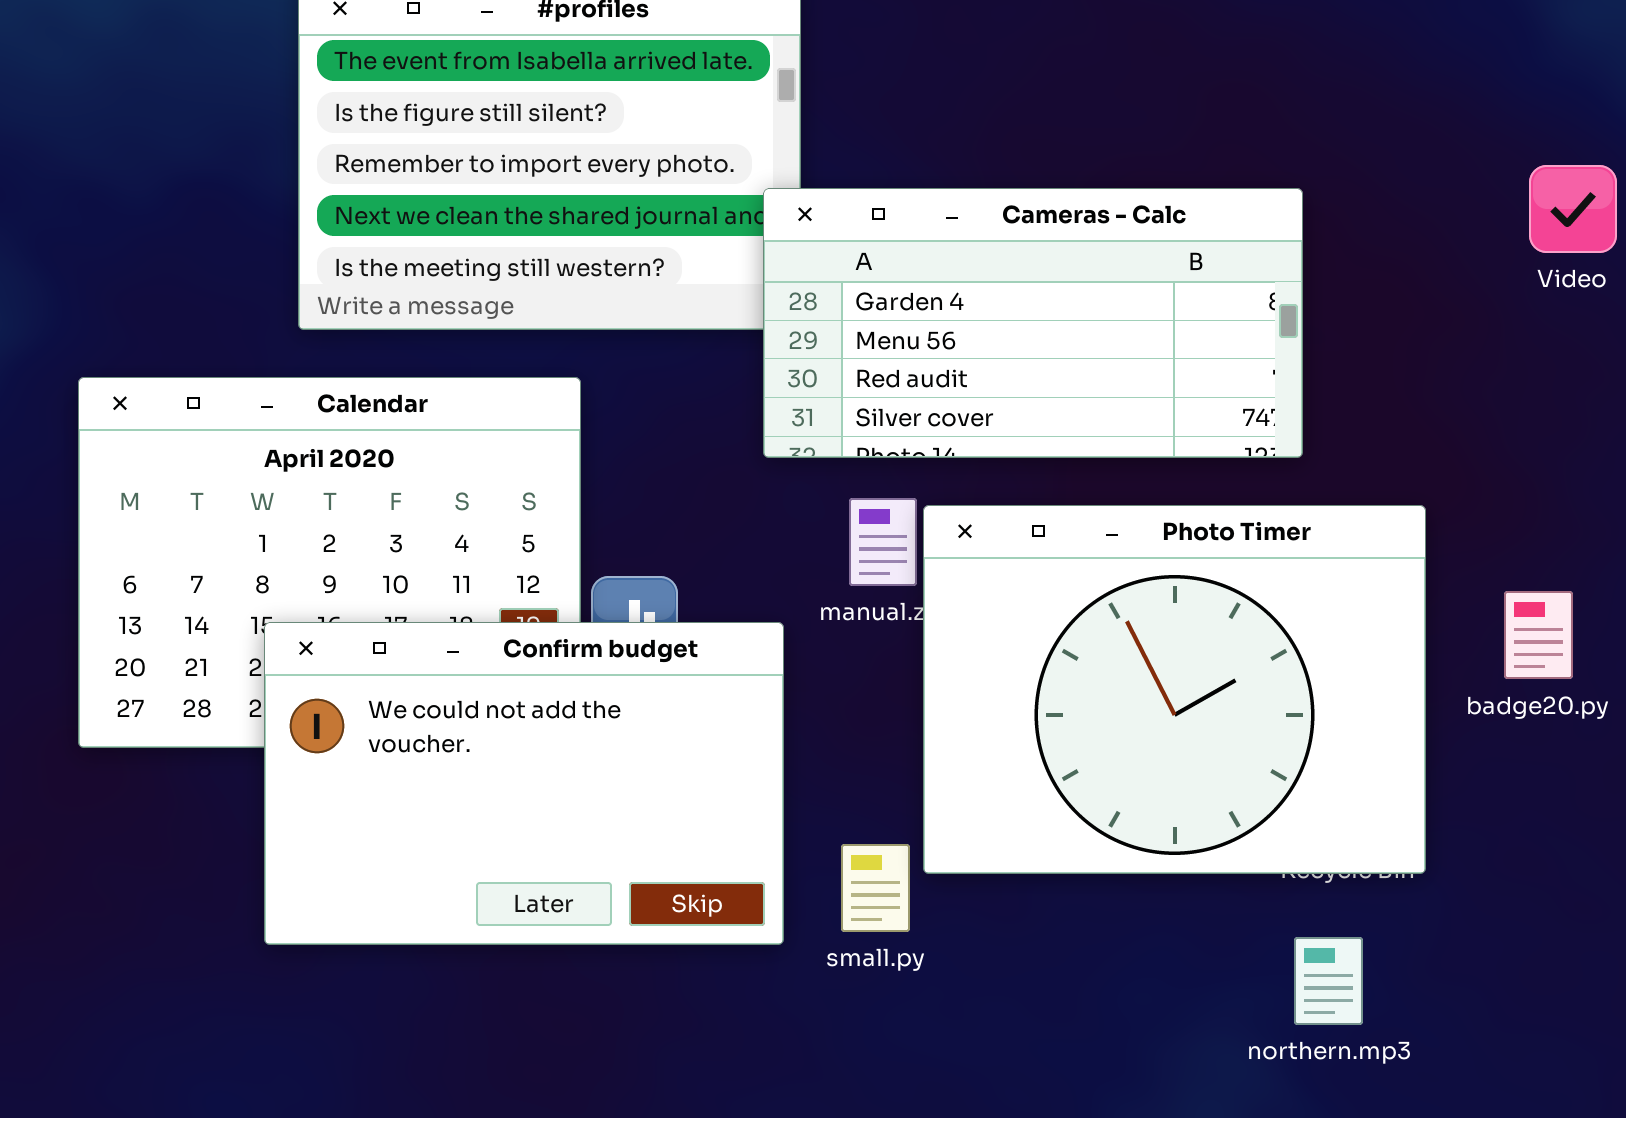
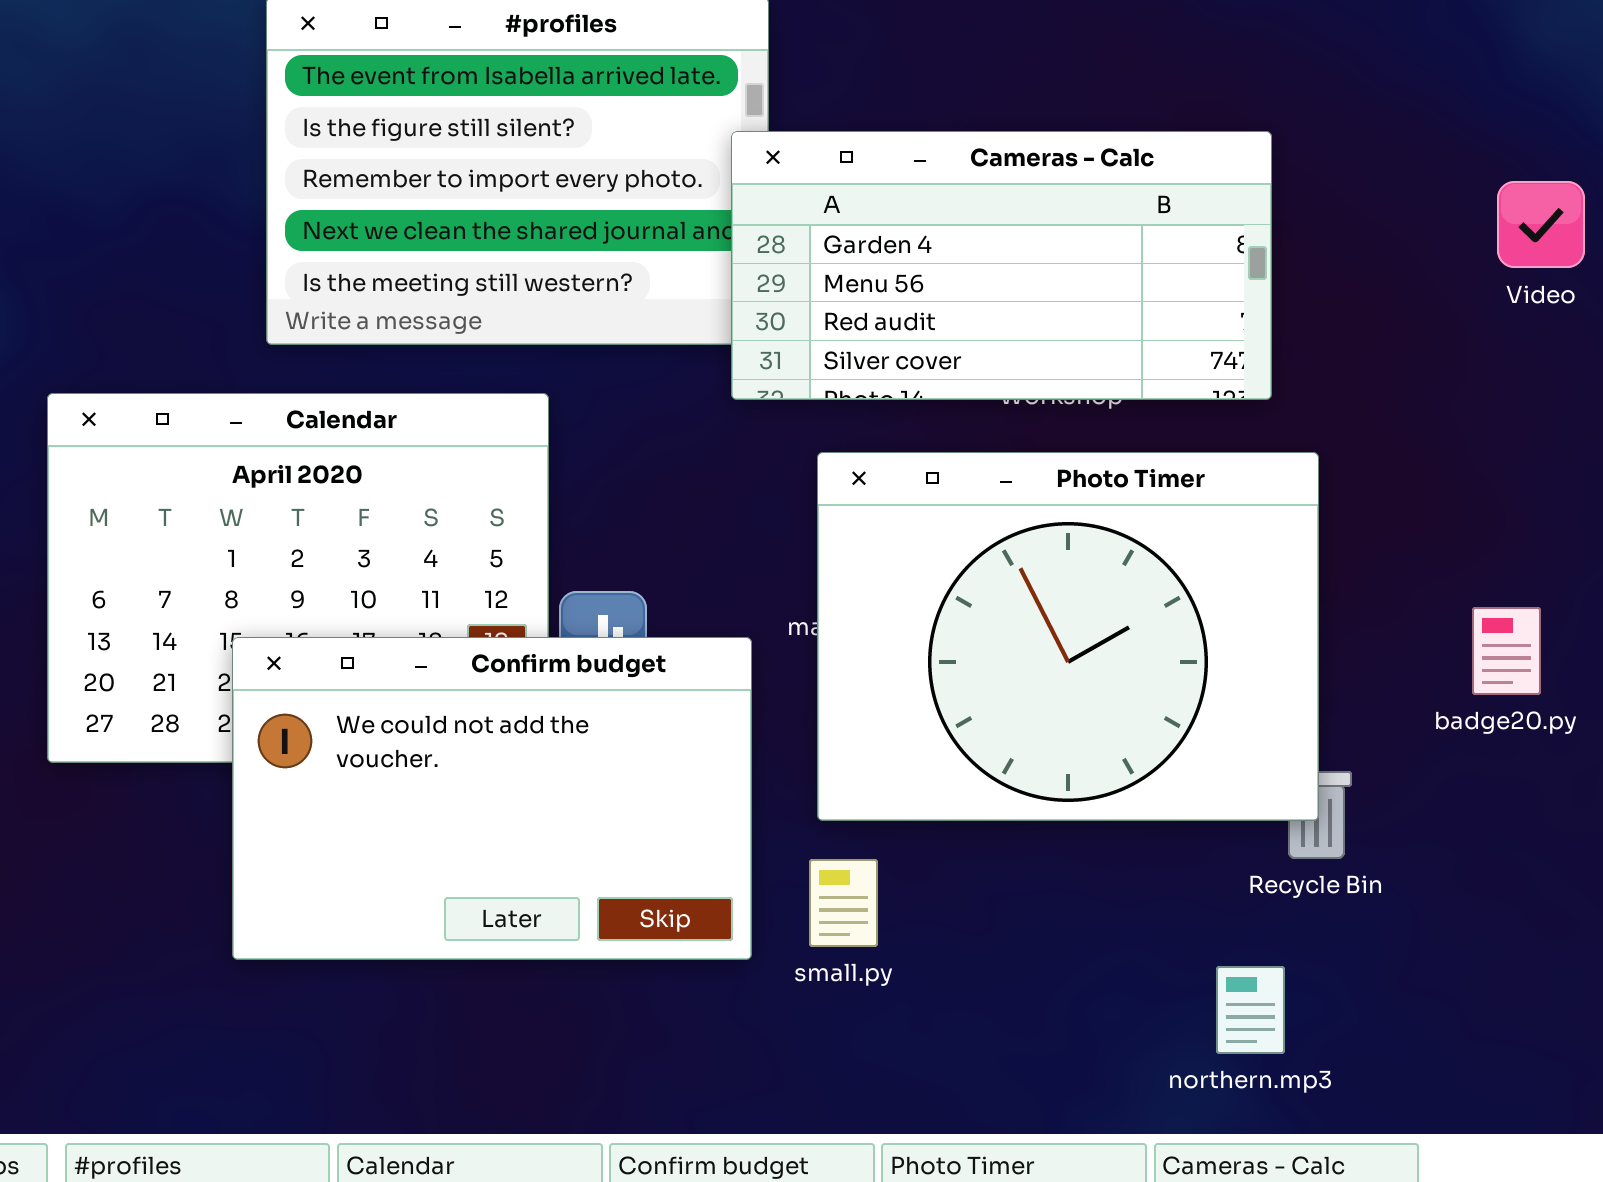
Cameras - Calc: [763,188,1303,458] -> [731,131,1272,400], moved
Photo Timer: [923,505,1426,874] -> [817,452,1319,821], moved
northern.mp3: [1294,937,1363,1025] -> [1216,966,1285,1054], moved

